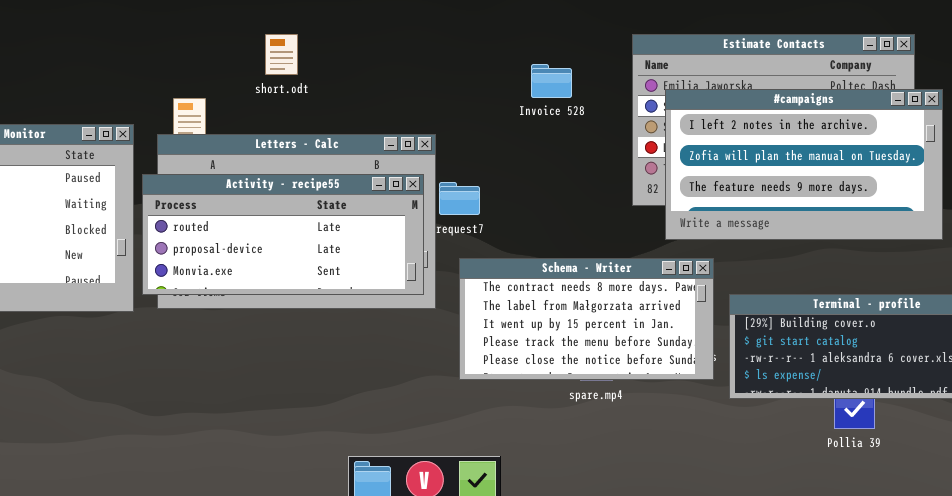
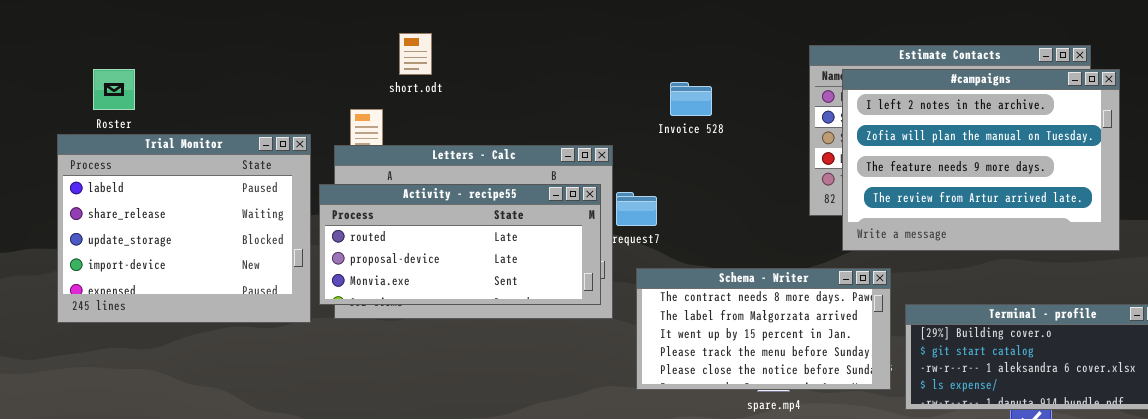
short.odt: [265,34,298,75] -> [399,33,432,75], moved
Invoice 528: [531,64,572,98] -> [670,82,712,116], moved
#campaigns: [665,89,943,240] -> [842,69,1120,251], resized

